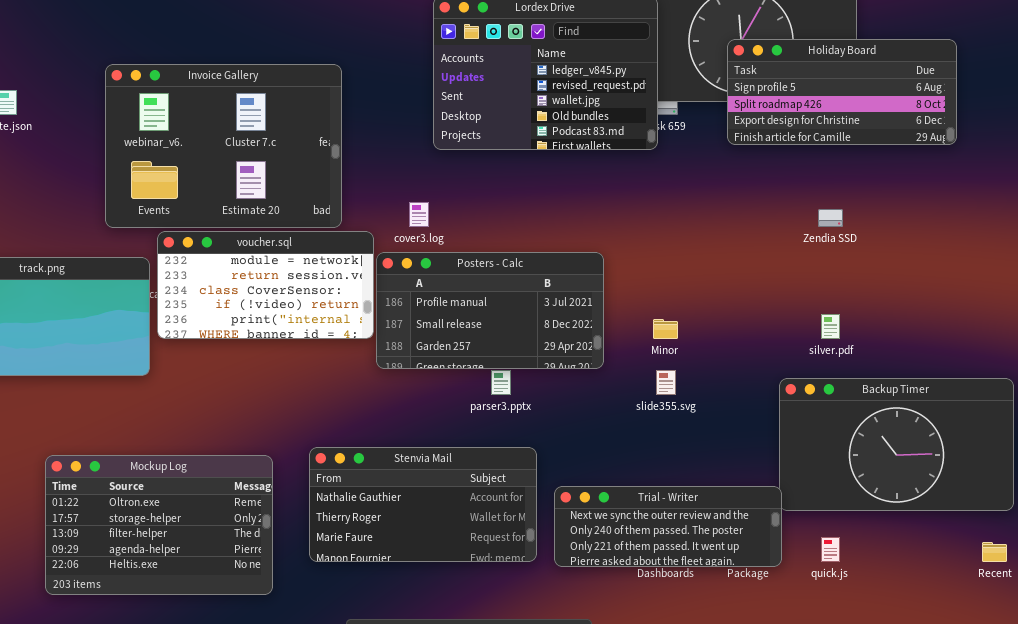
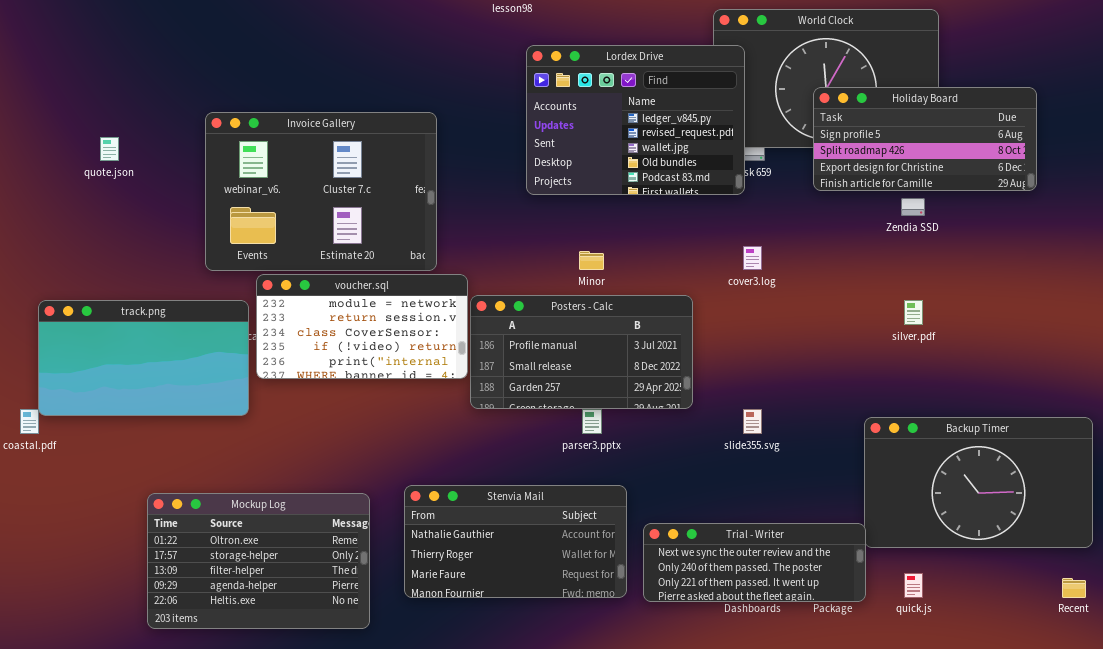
cover3.log: [409,202,429,227] -> [743,246,762,270], moved
Zendia SSD: [818,209,843,227] -> [901,198,925,216], moved
silver.pdf: [821,314,840,339] -> [904,300,923,325], moved
Minor: [653,319,678,339] -> [579,251,604,270], moved

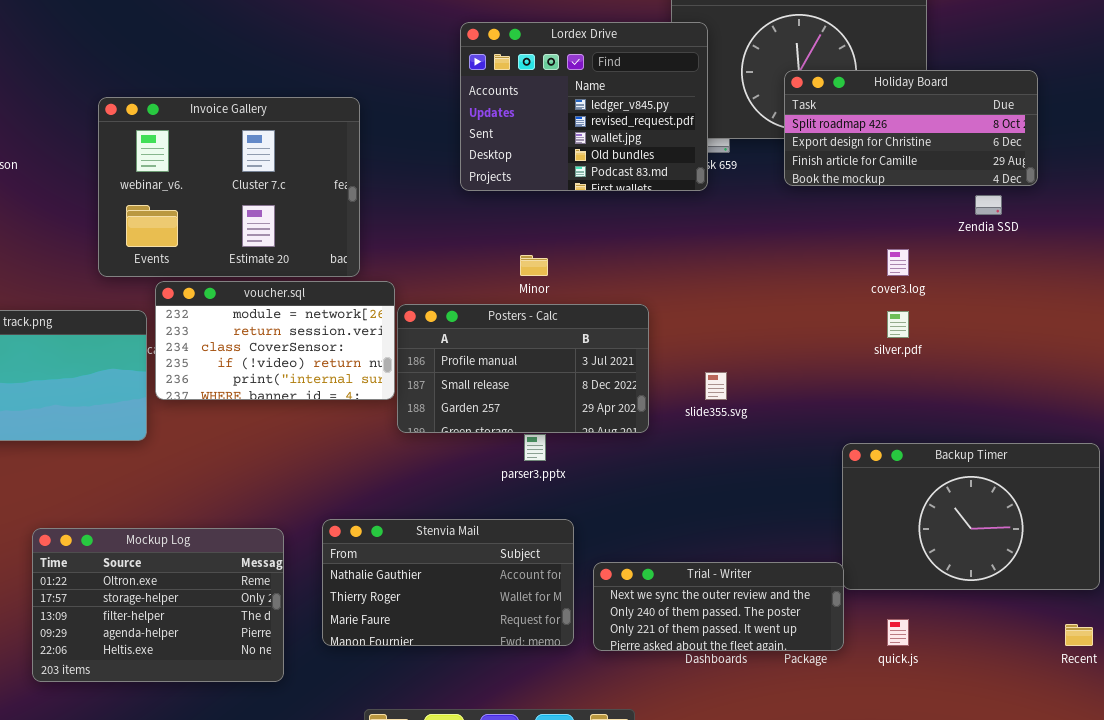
Holiday Board: [813,87,1037,191] -> [784,70,1038,186], scrolled down 1 row
Zendia SSD: [901,198,925,216] -> [975,195,1002,215], moved
cover3.log: [743,246,762,270] -> [887,249,909,276], moved
slide355.svg: [743,409,762,434] -> [705,372,727,400], moved

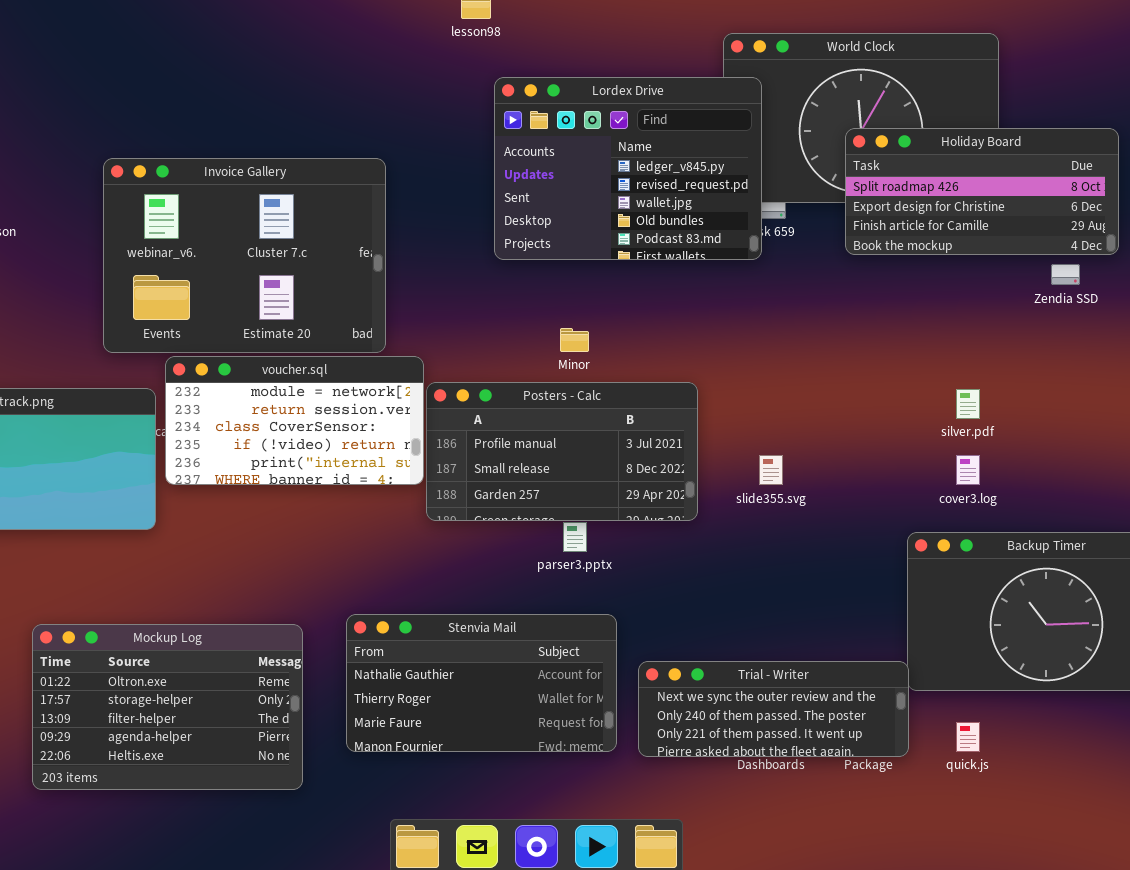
cover3.log: [887,249,909,276] -> [956,455,980,485], moved

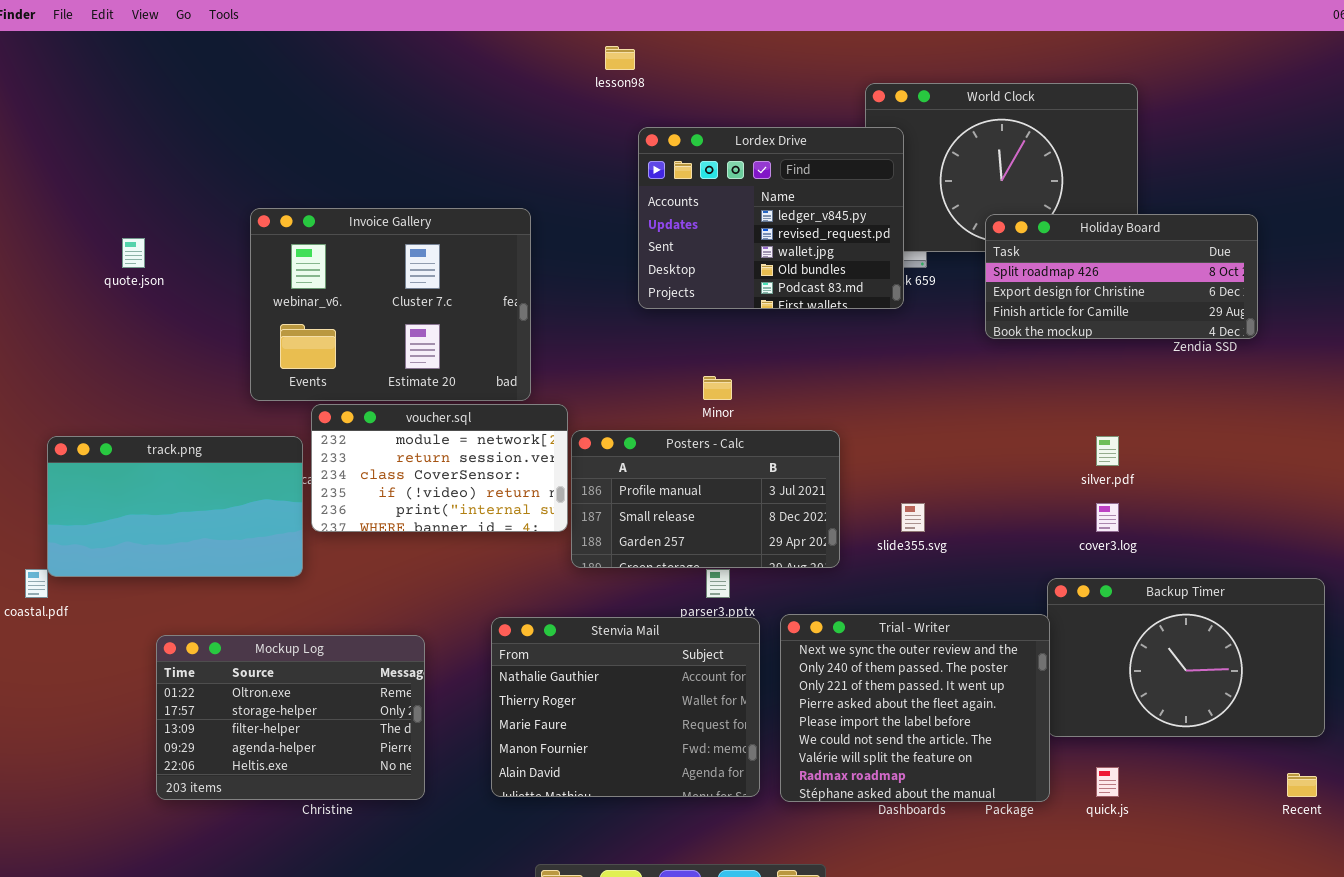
Holiday Board: [845,128,1119,255] -> [985,214,1258,339], moved
Stenvia Mail: [346,614,617,752] -> [491,617,760,797], resized
Mockup Log: [32,624,303,790] -> [156,635,425,800], moved
Trial - Writer: [638,661,909,757] -> [780,614,1050,802], resized

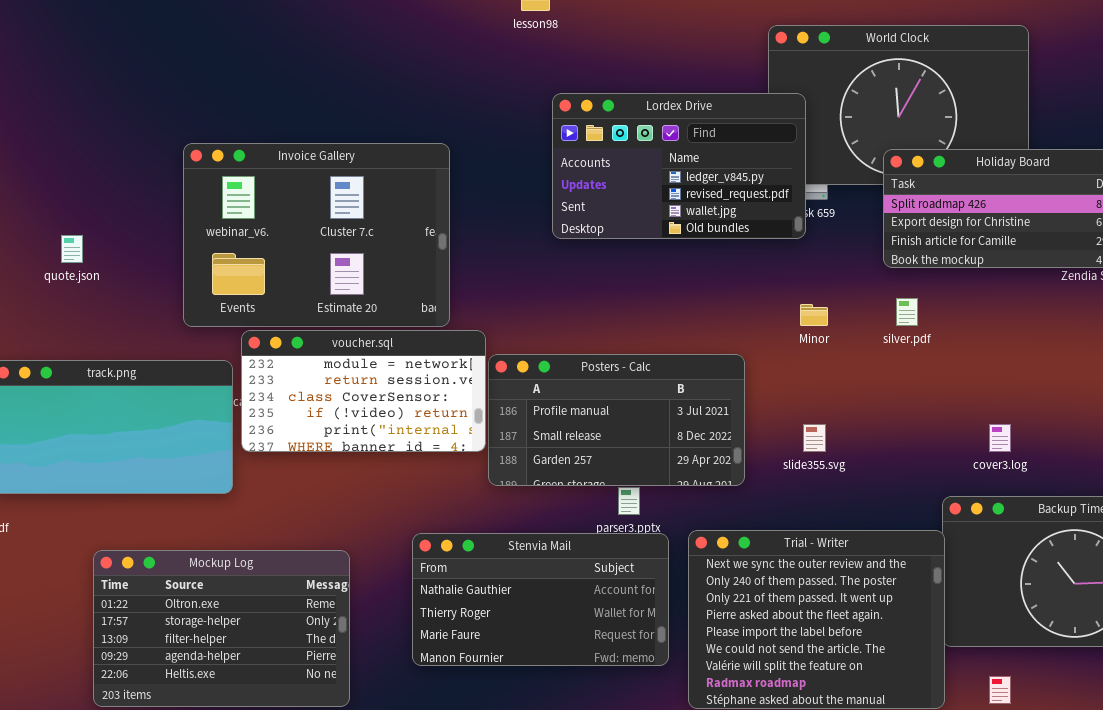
Lordex Drive: [638,127,904,309] -> [552,93,806,239], resized
quote.json: [122,238,145,268] -> [61,235,83,263], moved
Minor: [703,376,732,400] -> [800,304,828,326], moved
silver.pdf: [1096,436,1119,466] -> [896,298,918,326], moved
Stenvia Mail: [491,617,760,797] -> [412,533,669,666], resized

